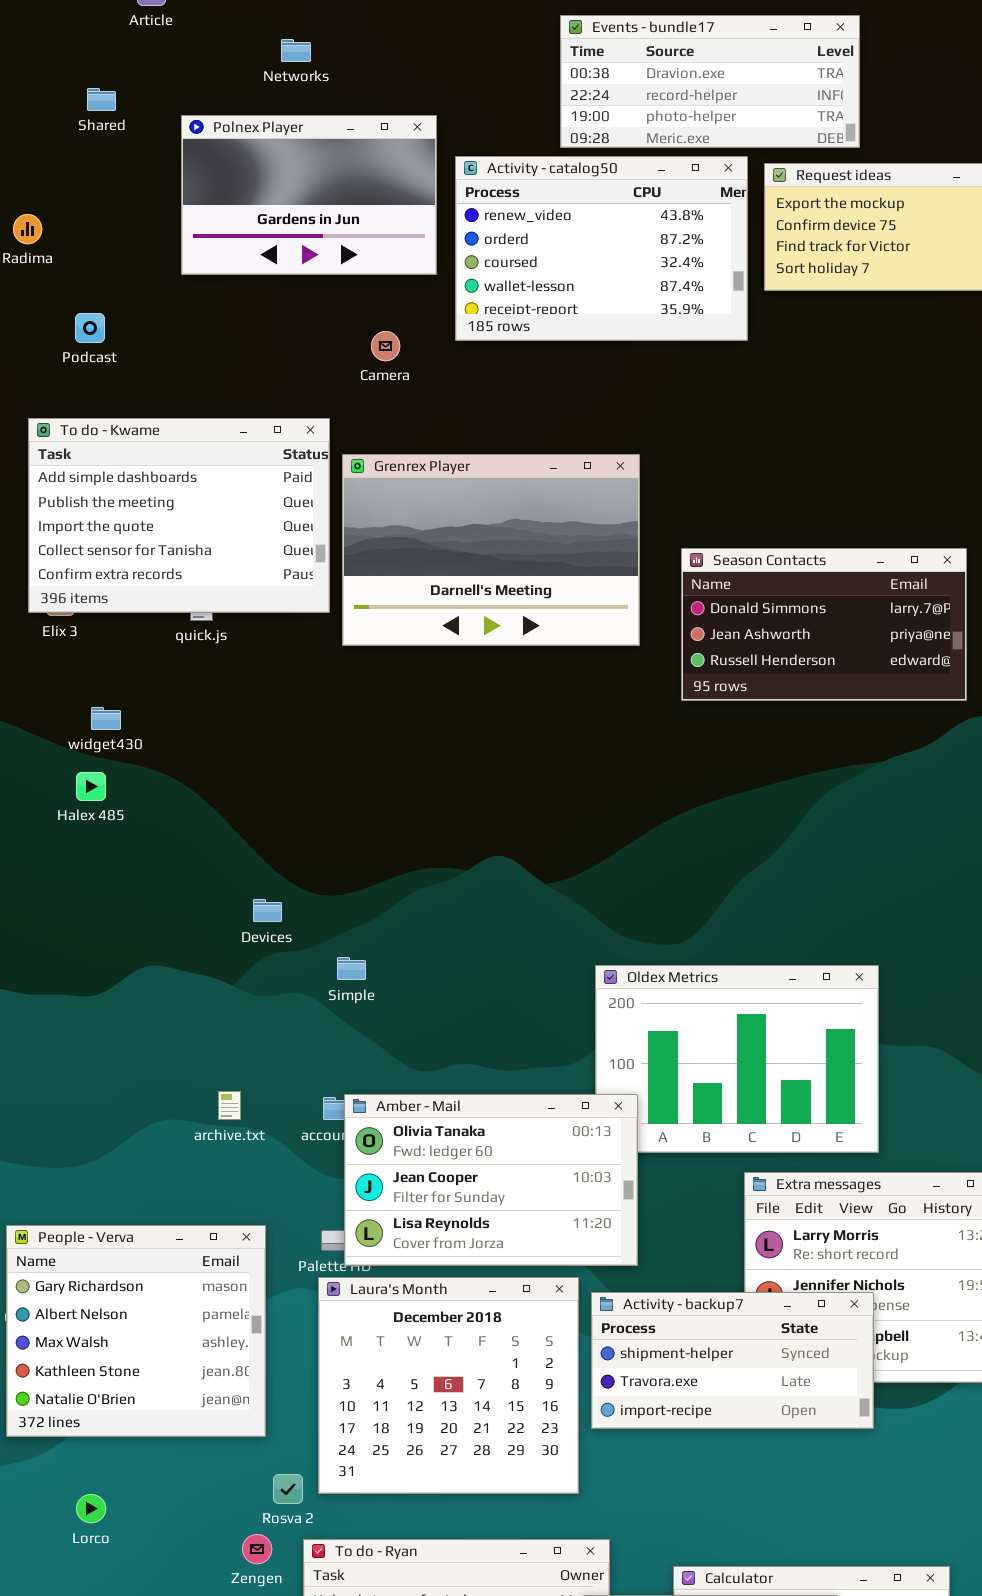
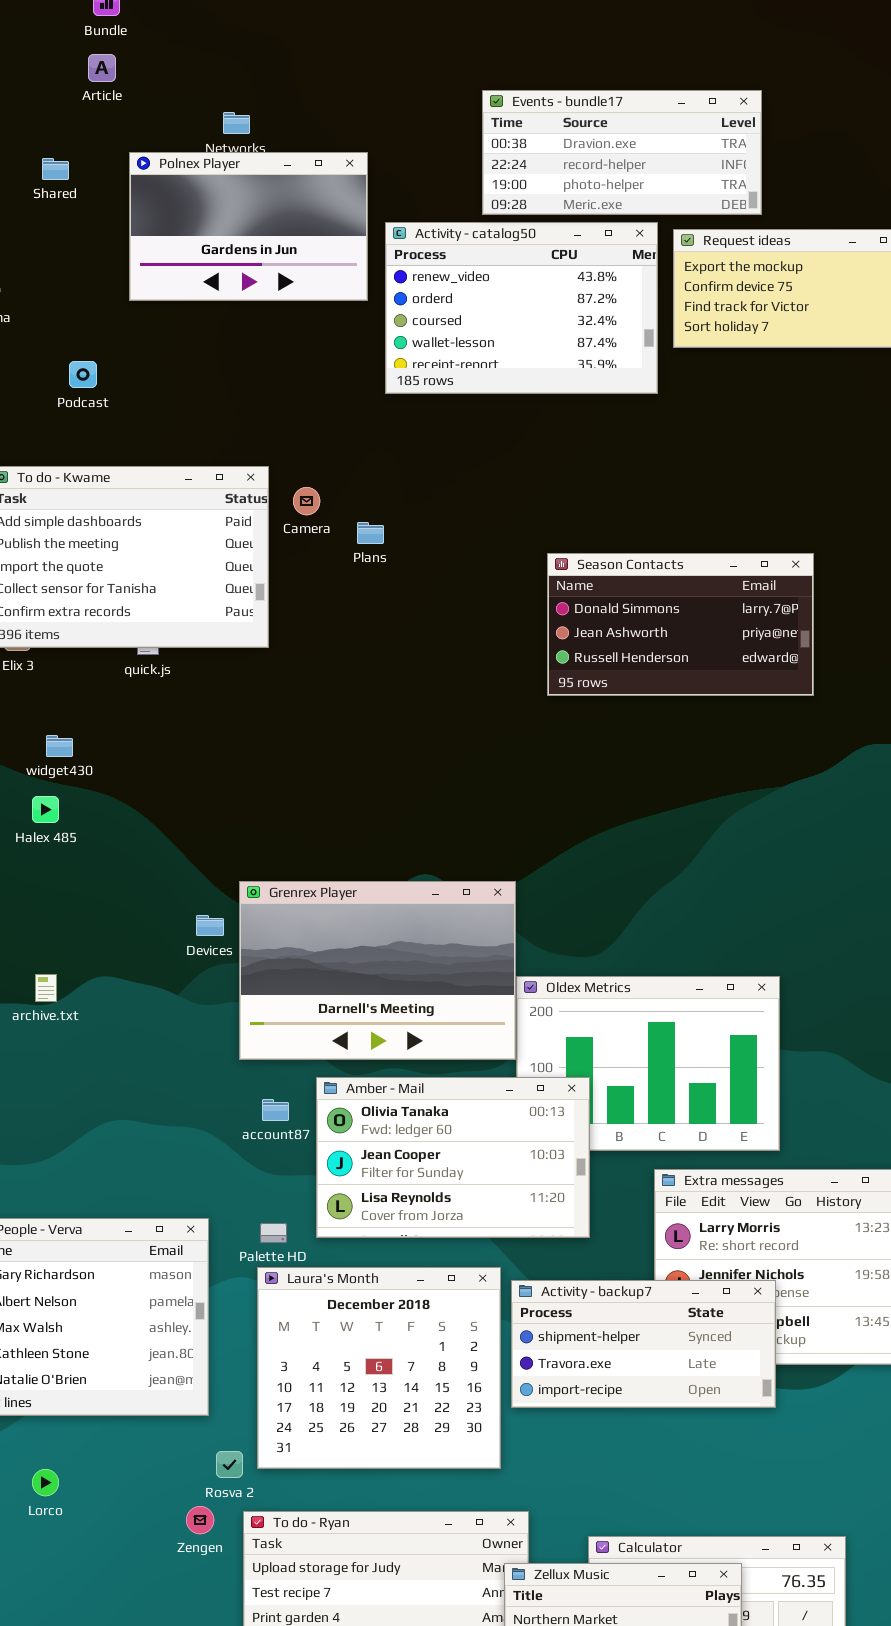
Polnex Player: [181,115,437,275] -> [129,152,368,301], moved
Podcast: [75,313,105,343] -> [69,361,97,388], moved
Camera: [371,331,400,361] -> [293,487,320,515], moved
Grenrex Player: [342,454,640,646] -> [239,881,516,1060], moved
Season Contacts: [681,548,967,701] -> [547,553,814,696], moved
archive.txt: [218,1091,241,1120] -> [35,974,57,1002], moved
Amber - Mail: [344,1094,638,1266] -> [316,1077,590,1238], moved

